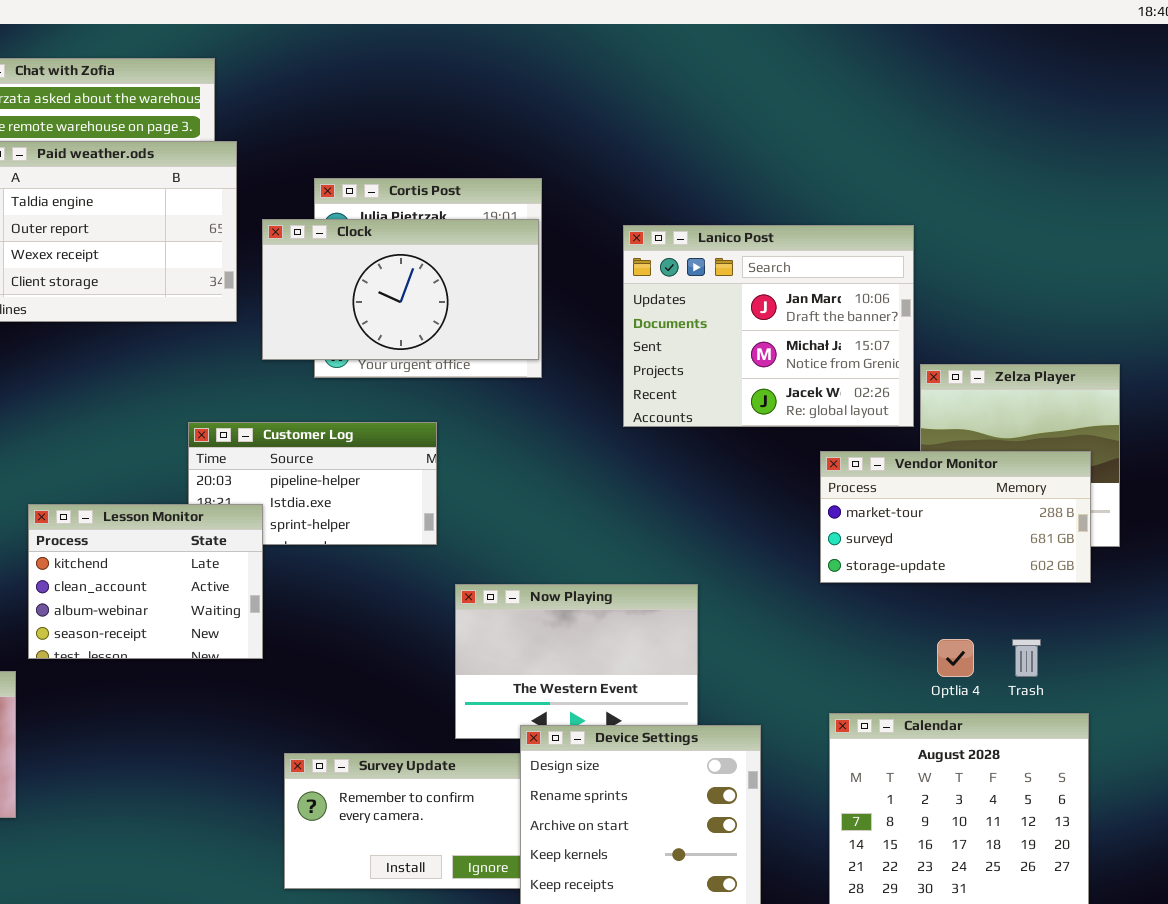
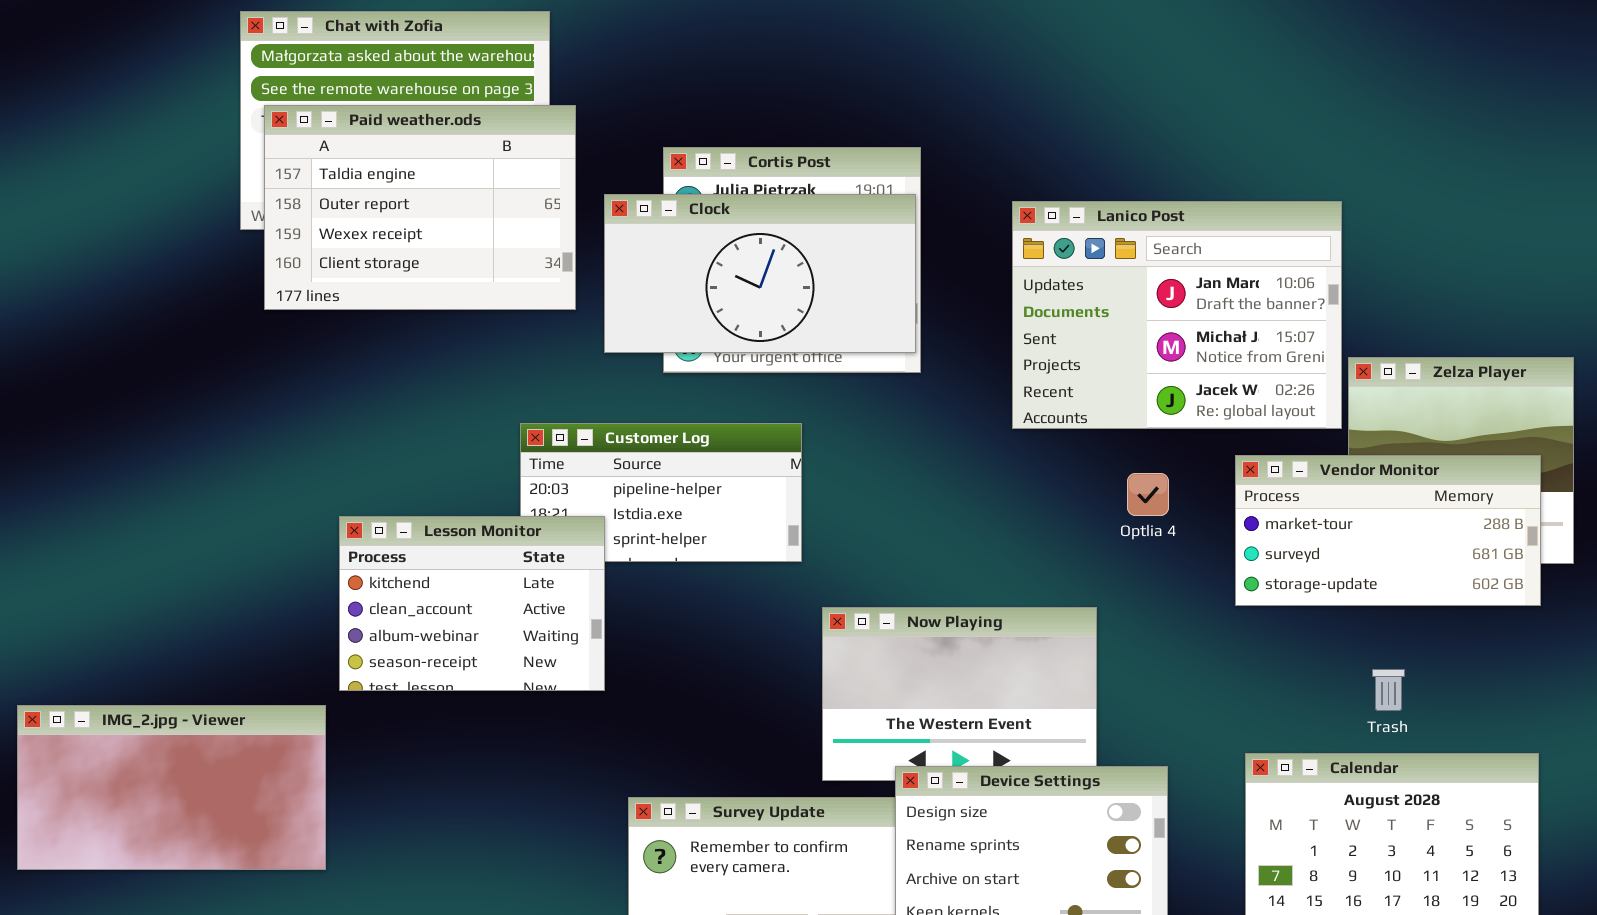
Optlia 4: [937,639,974,677] -> [1127,473,1169,516], moved
Trash: [1012,639,1041,677] -> [1372,669,1405,711], moved

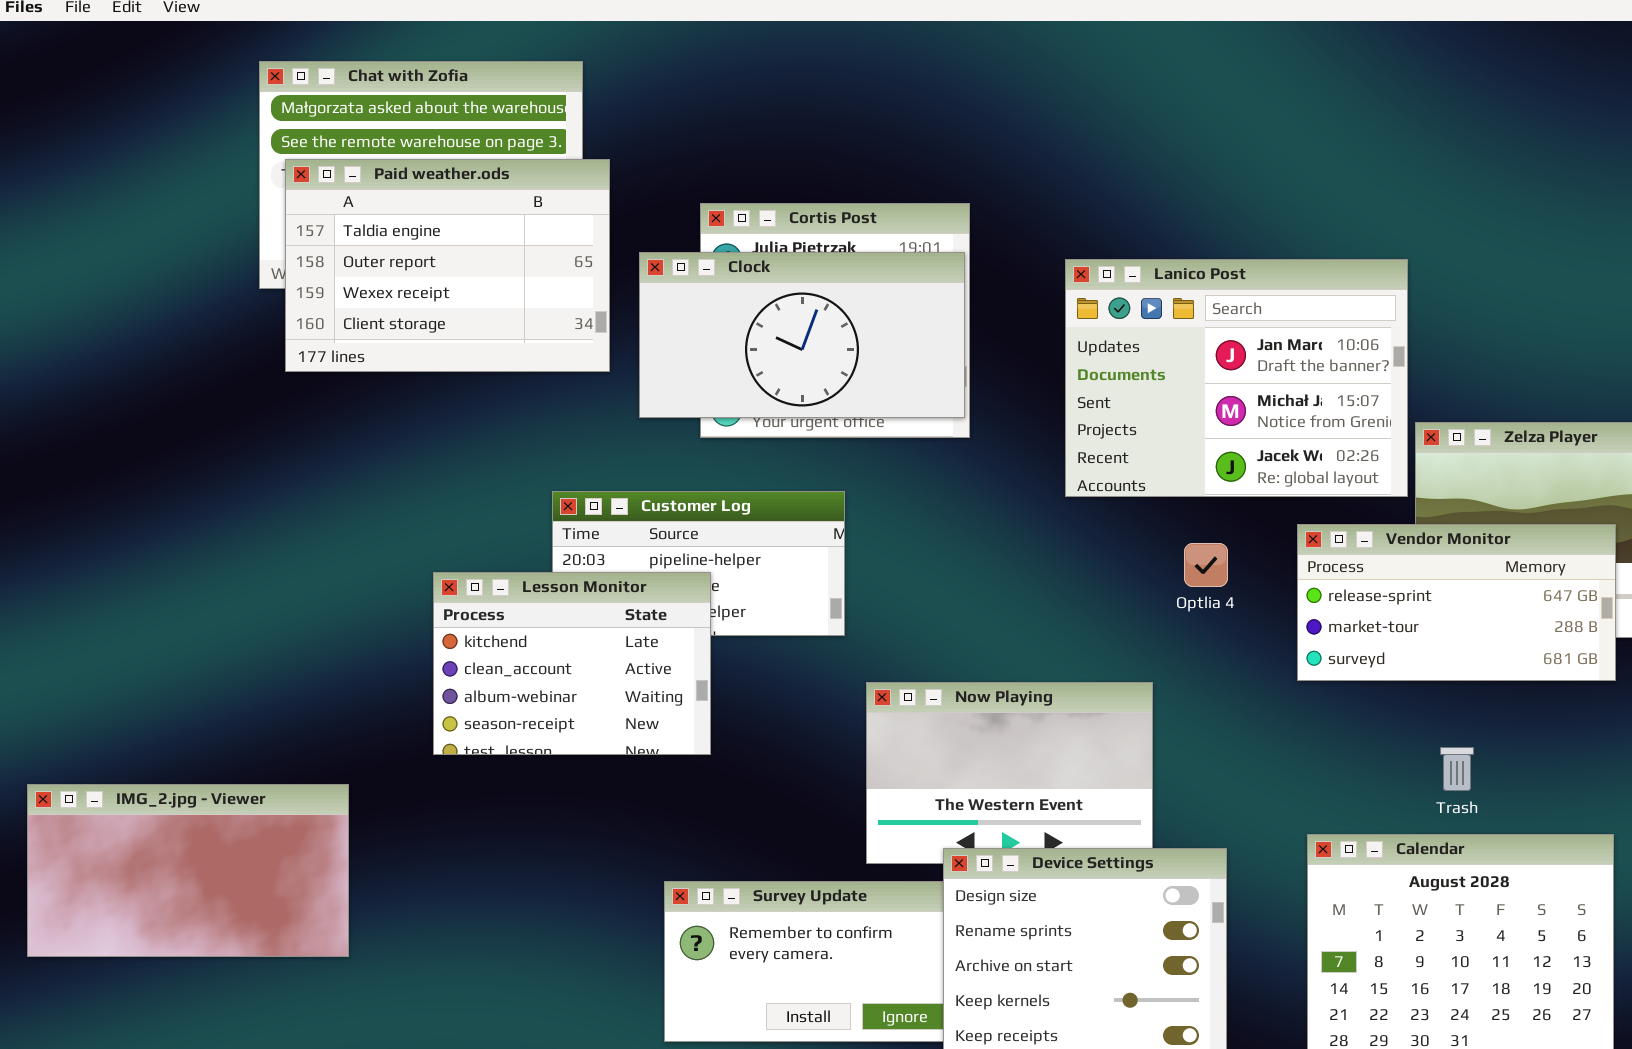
Vendor Monitor: [1235,455,1541,606] -> [1297,524,1616,681], scrolled up 1 row
Lesson Monitor: [339,516,605,691] -> [433,572,711,755], moved

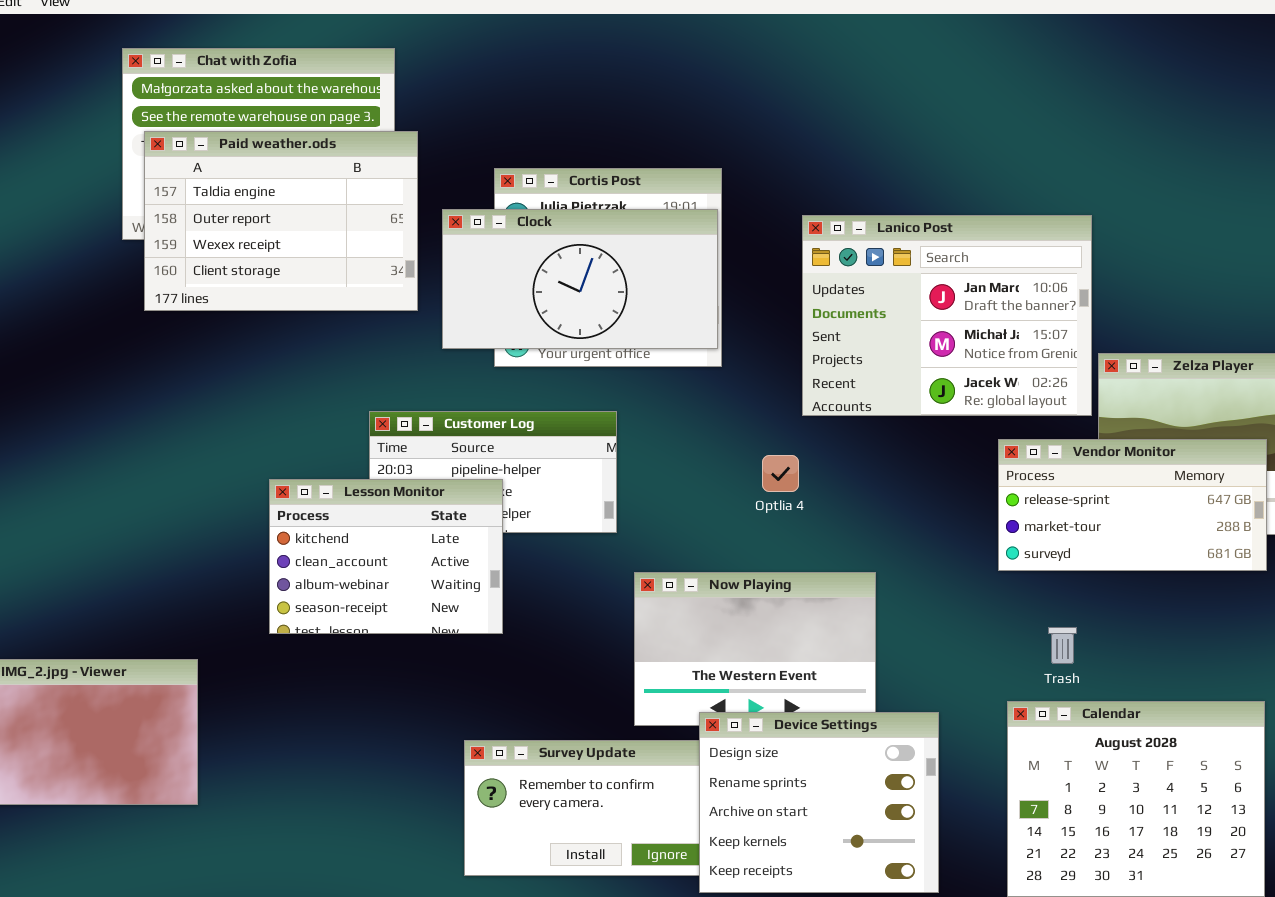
Optlia 4: [1184,543,1228,587] -> [762,455,799,492], moved
Trash: [1440,747,1474,791] -> [1048,627,1077,664], moved

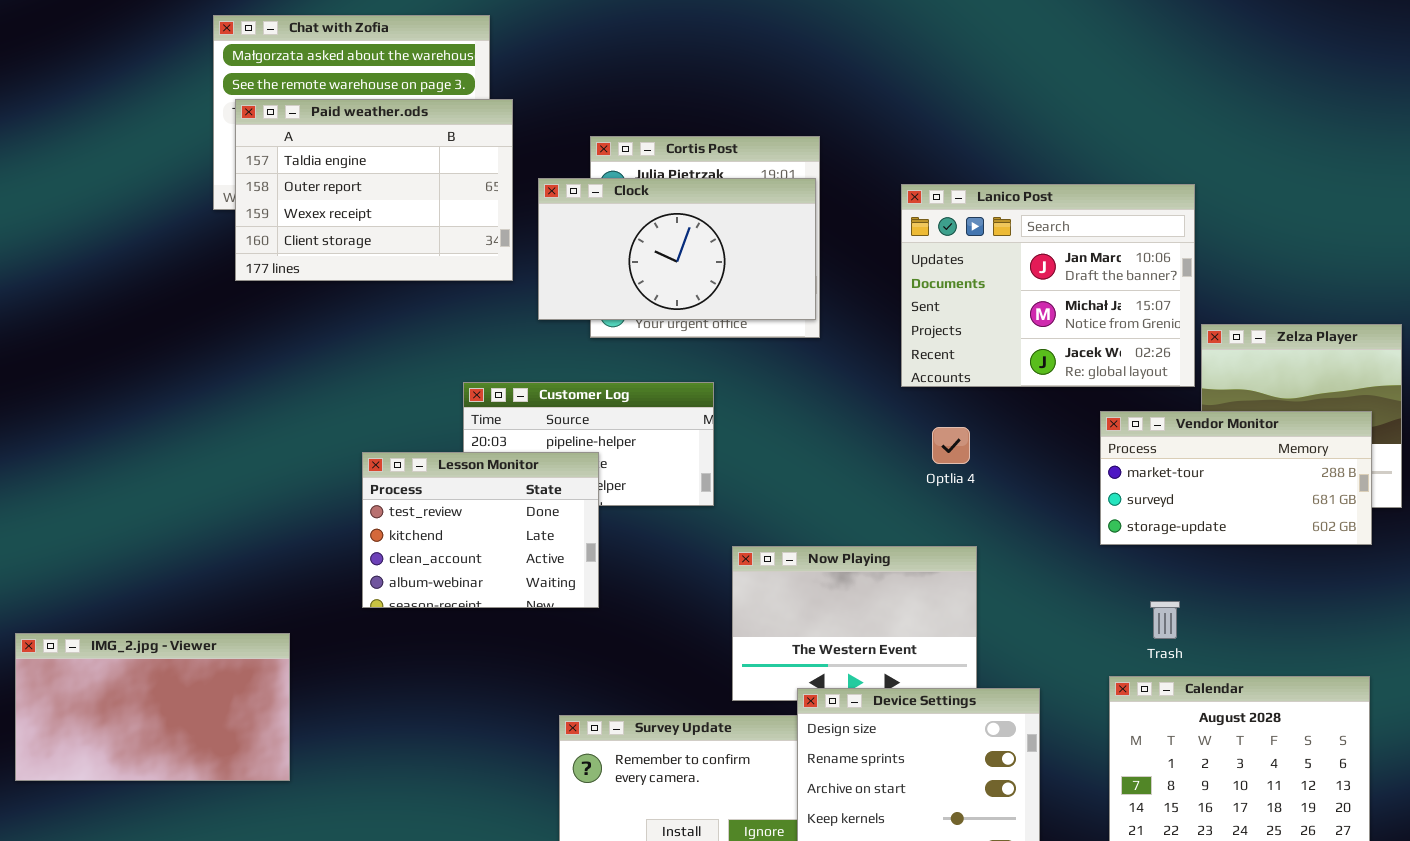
Vendor Monitor: [998,439,1267,571] -> [1100,411,1372,545], scrolled down 1 row
Optlia 4: [762,455,799,492] -> [932,427,970,464], moved
Lesson Monitor: [269,479,503,634] -> [362,452,599,608], scrolled up 1 row

